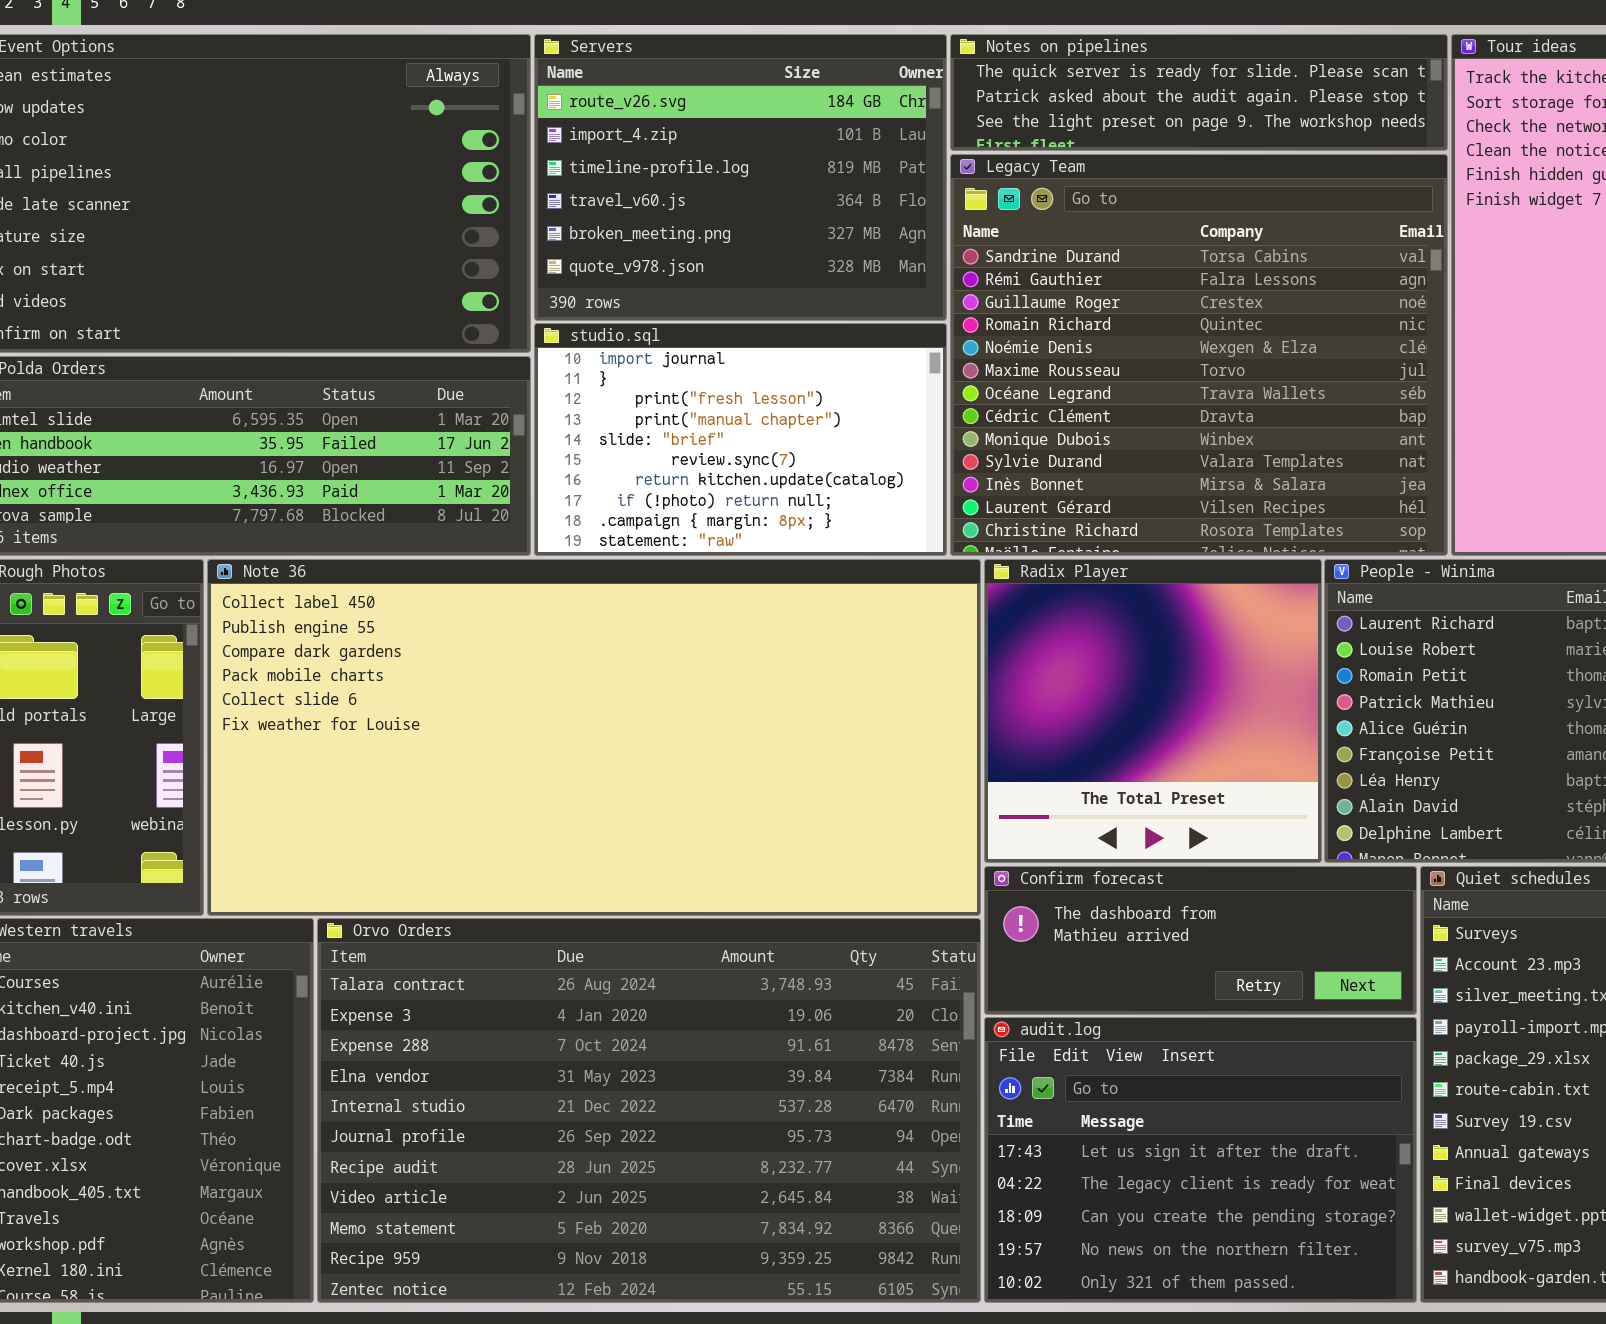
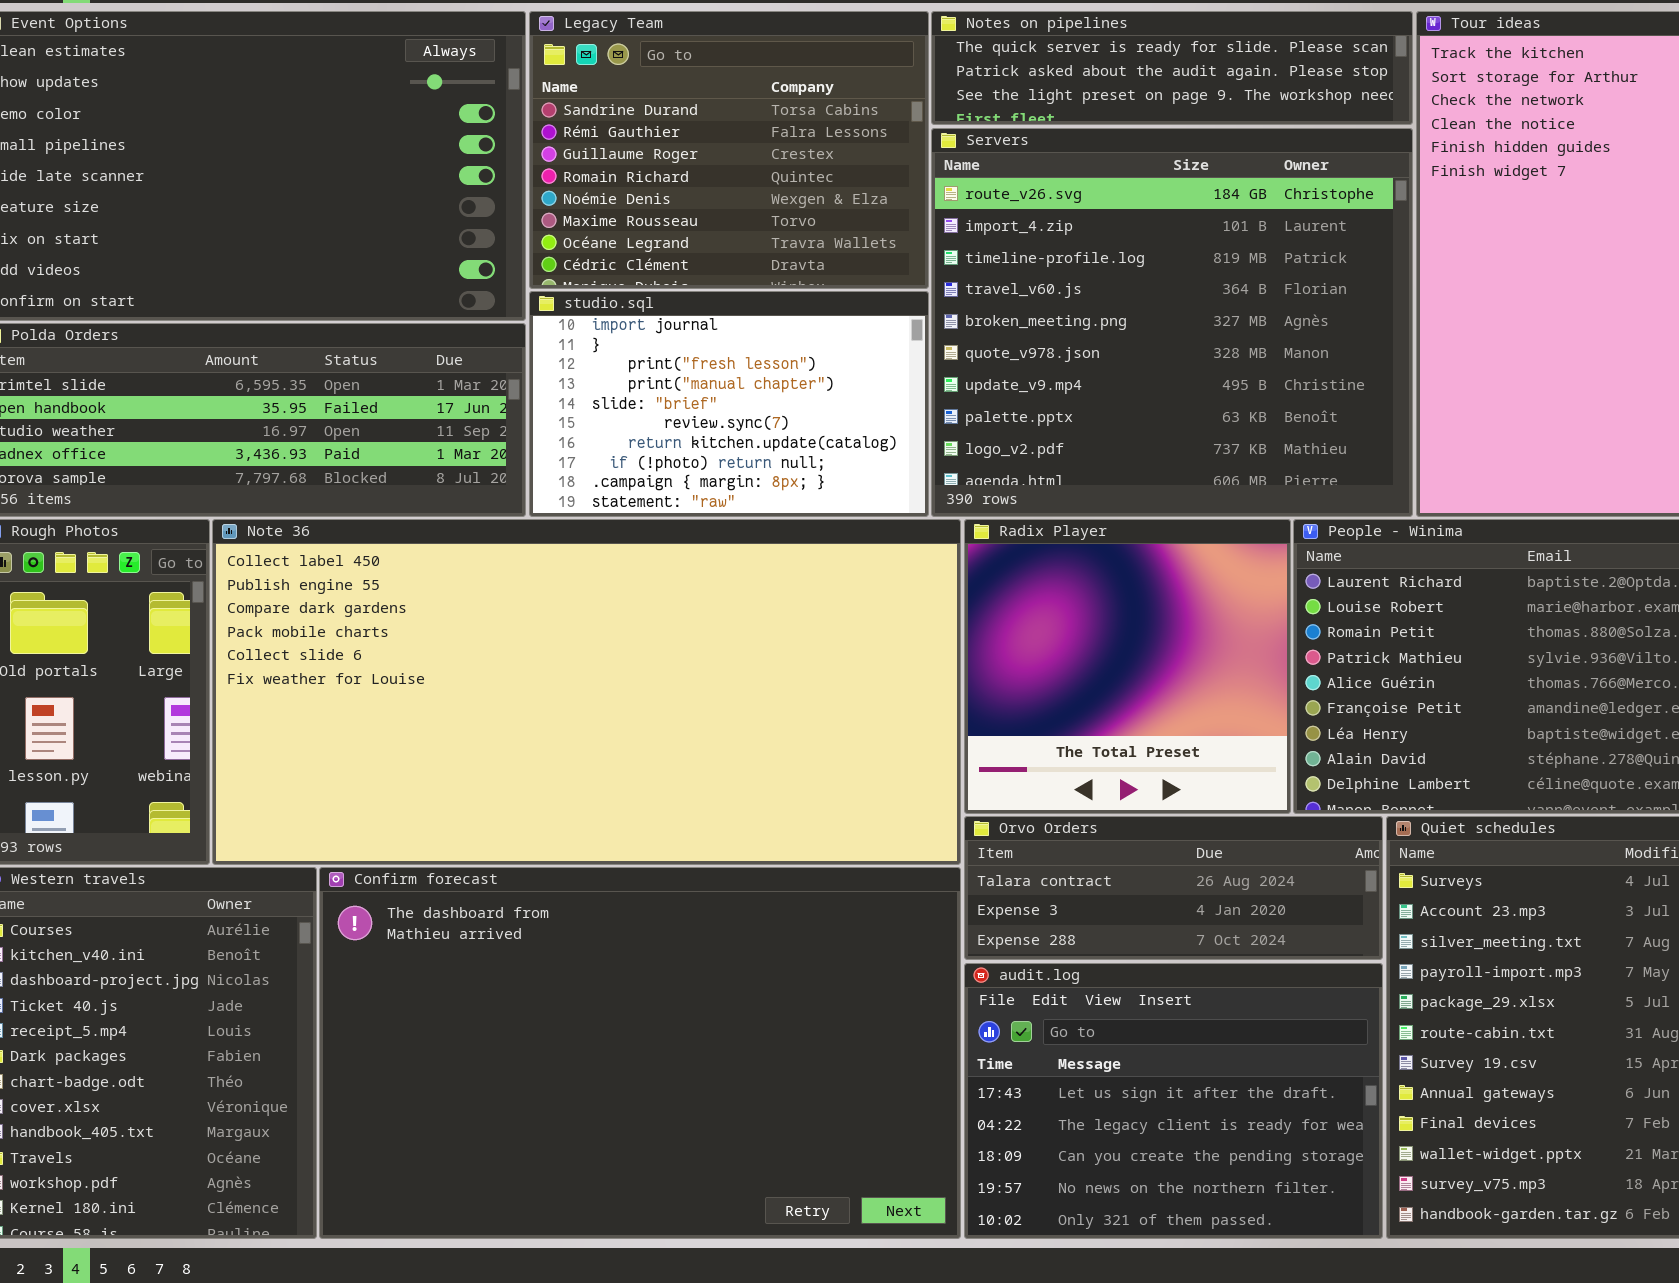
Servers: [534,34,947,321] -> [931,128,1413,517], moved, resized
Legacy Team: [950,154,1448,556] -> [529,11,929,289], moved, resized
Confirm forecast: [984,866,1417,1015] -> [319,867,961,1239], moved, resized
Orvo Orders: [317,918,981,1303] -> [964,816,1383,960], moved, resized

